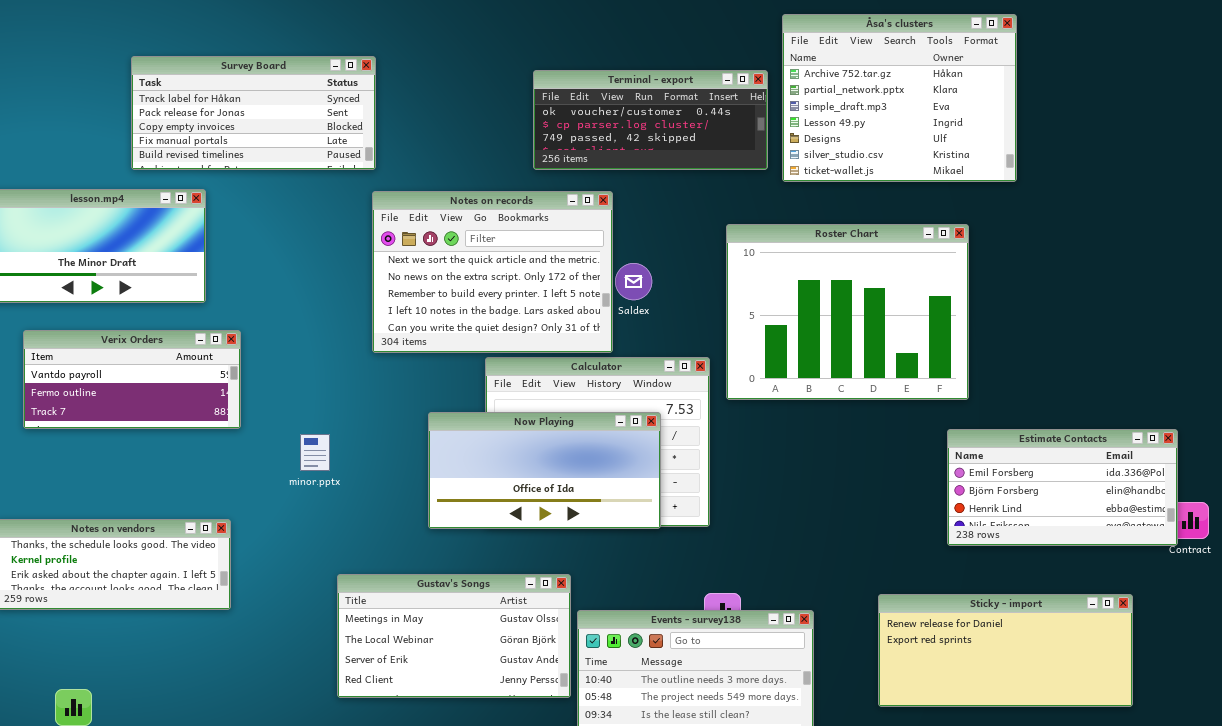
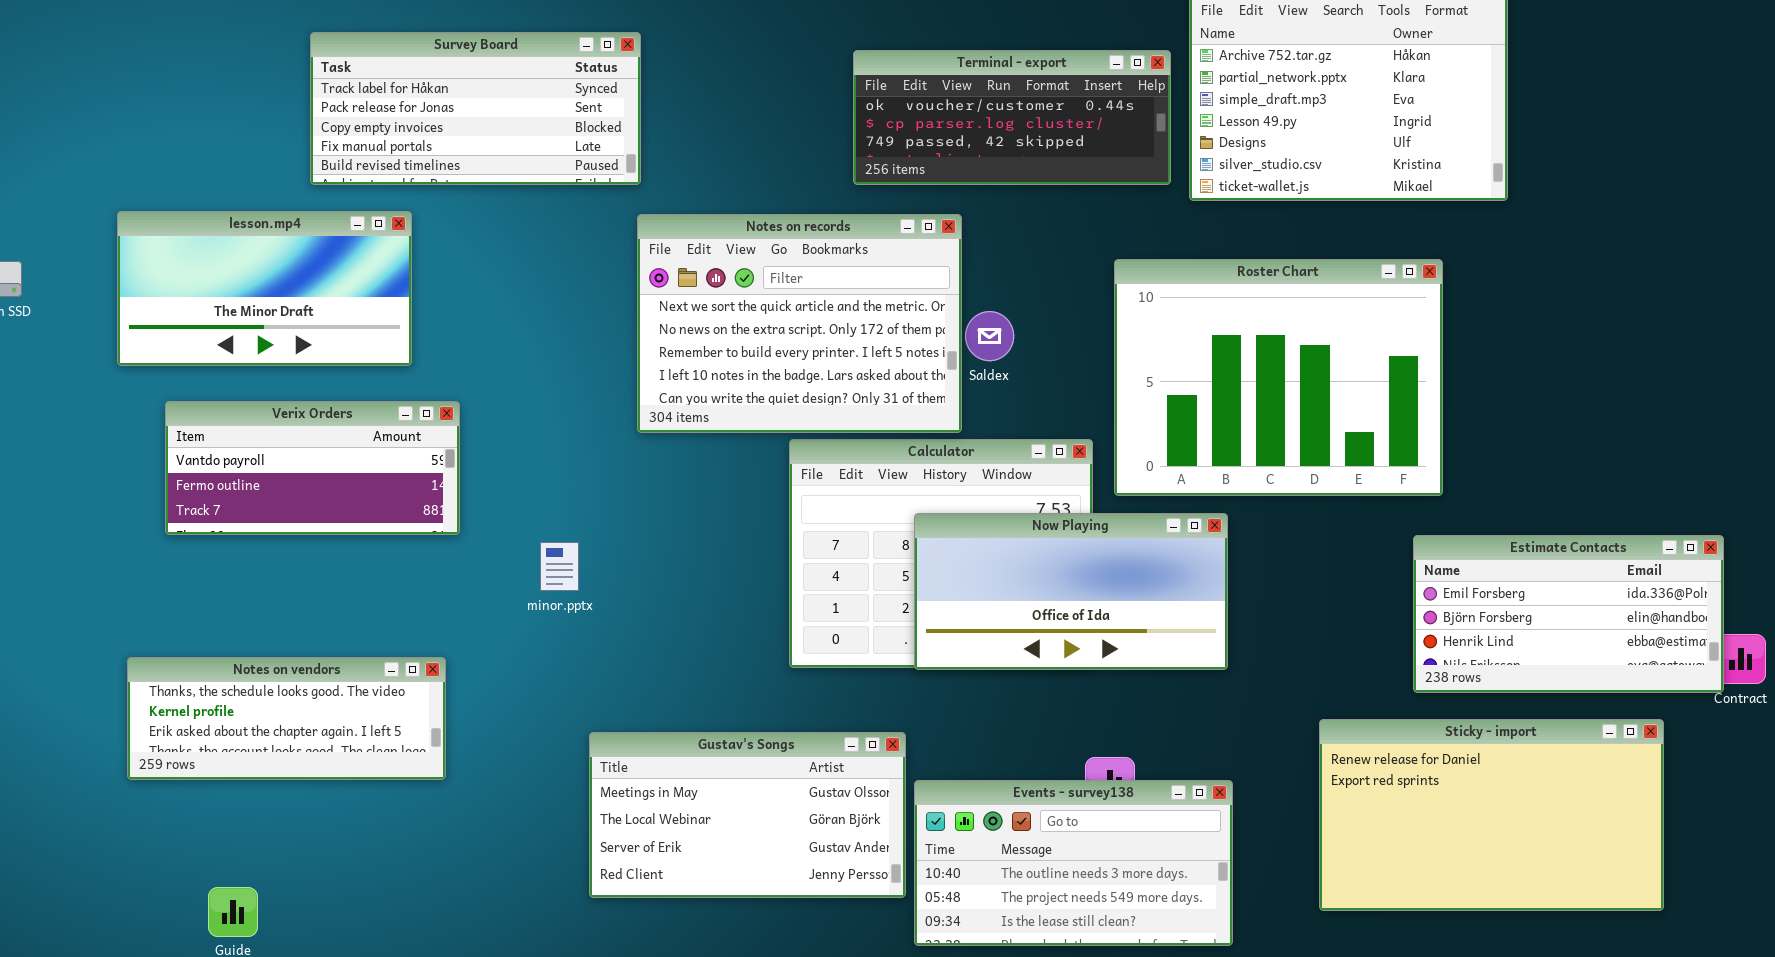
Now Playing: [428,412,661,529] -> [914,513,1228,670], moved
Sticky - import: [878,594,1133,707] -> [1319,719,1664,911], resized

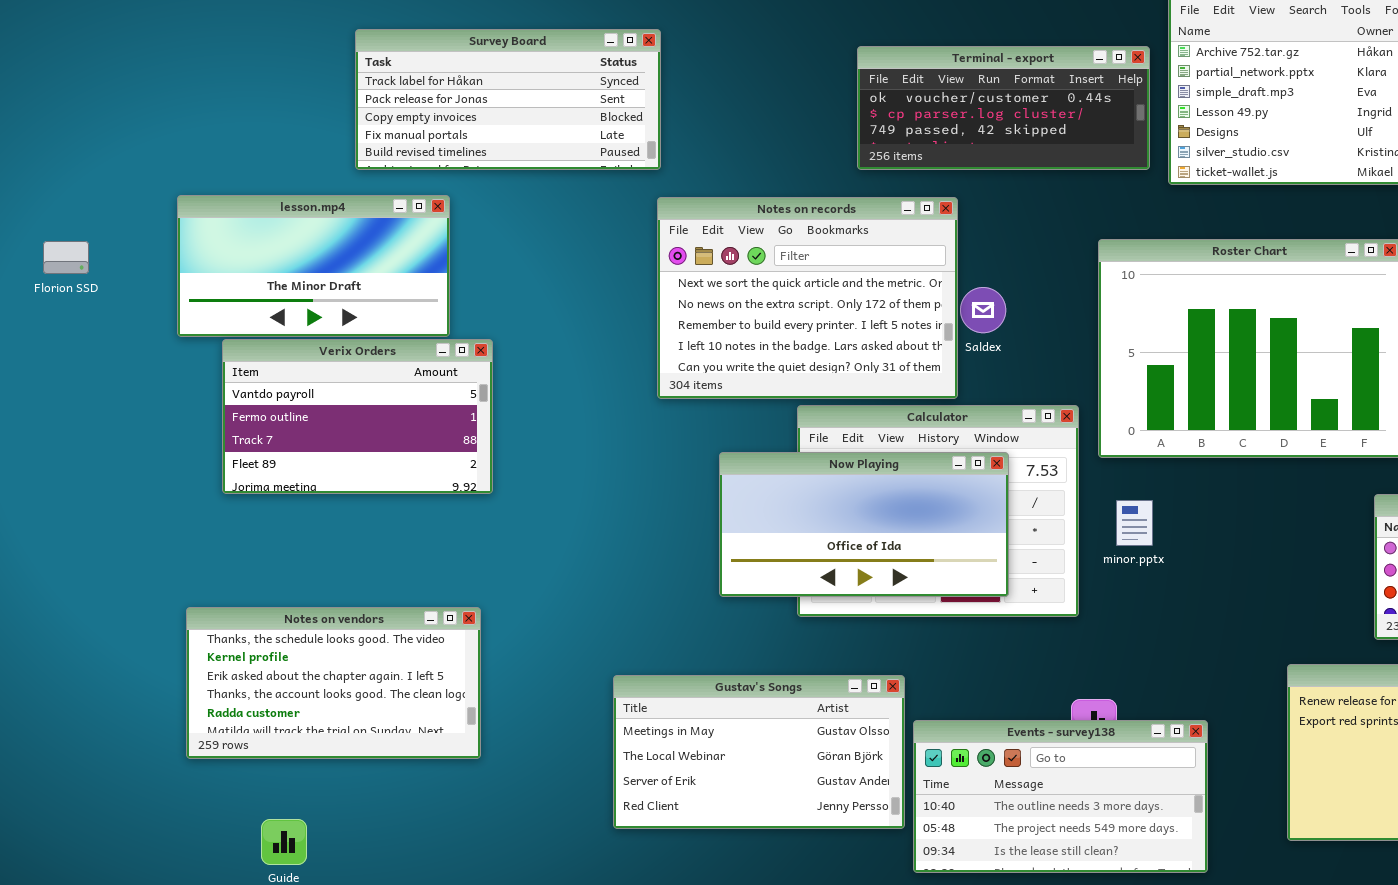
Verix Orders: [165,401,460,535] -> [222,339,493,494], resized
Now Playing: [914,513,1228,670] -> [719,452,1009,597], moved
minor.pptx: [540,542,579,591] -> [1116,500,1153,546], moved
Notes on vendors: [127,657,446,780] -> [186,607,481,759], resized

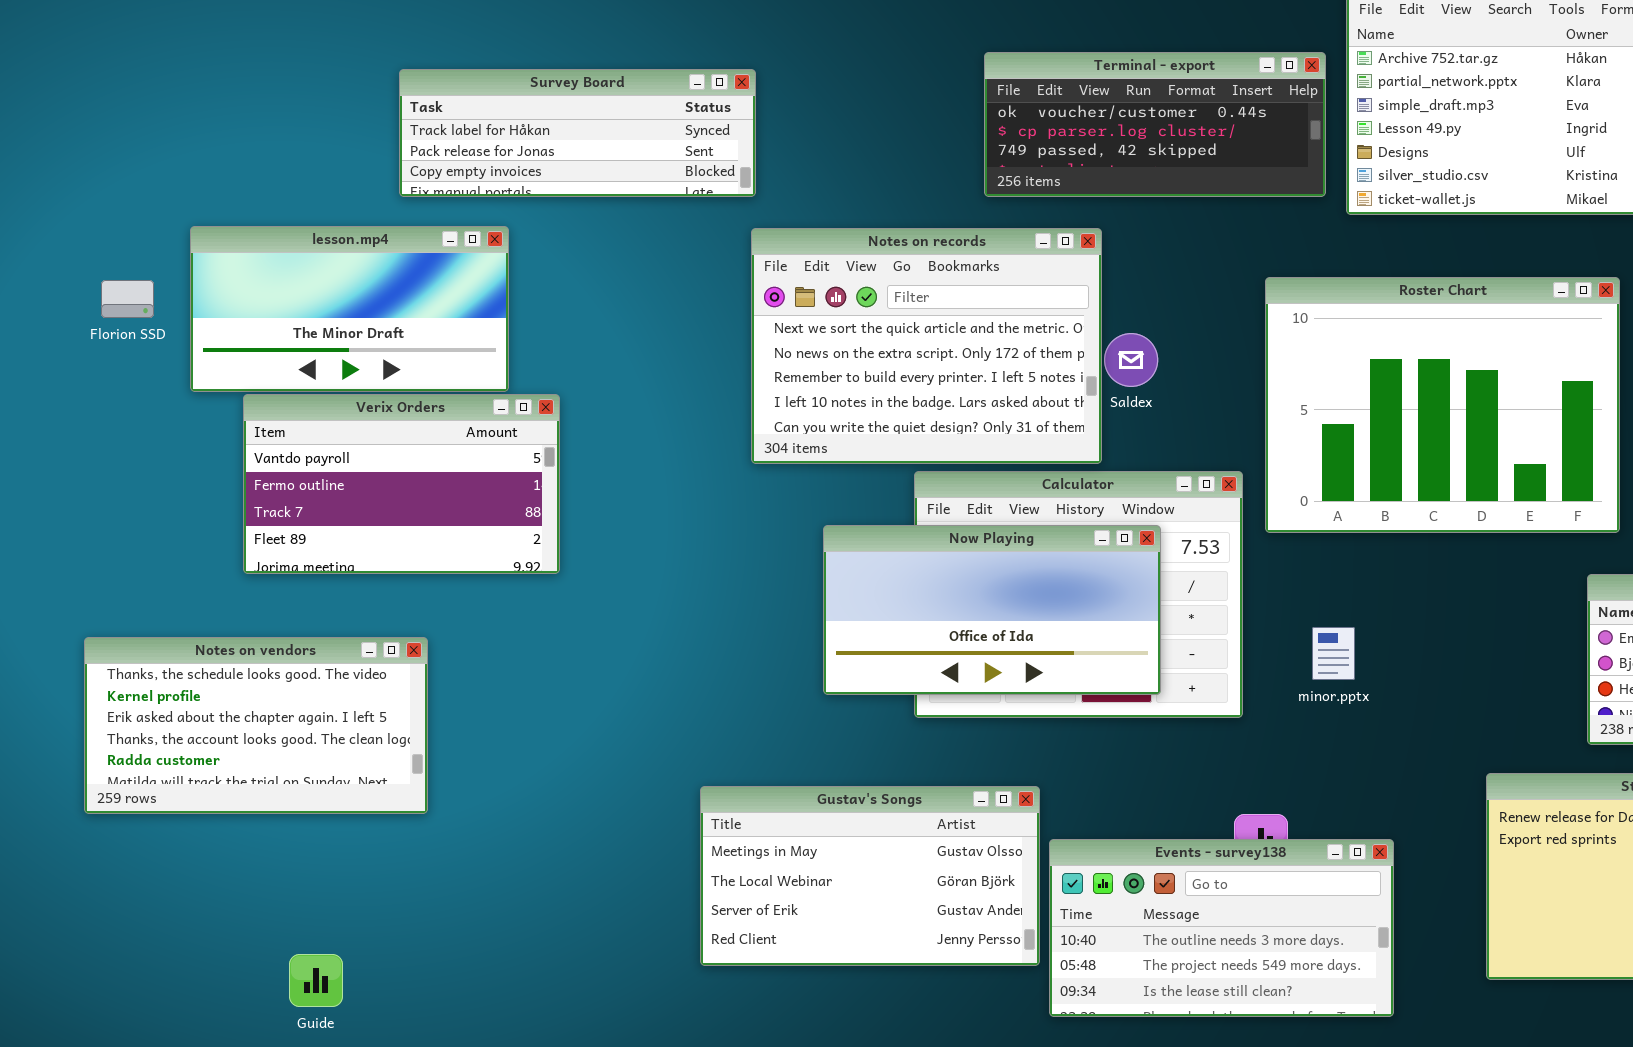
Survey Board: [355,29,661,170] -> [399,69,756,197], resized
Florion SSD: [43,241,89,274] -> [101,280,154,318], moved
minor.pptx: [1116,500,1153,546] -> [1312,627,1355,680], moved
Notes on vendors: [186,607,481,759] -> [84,637,428,814], moved

